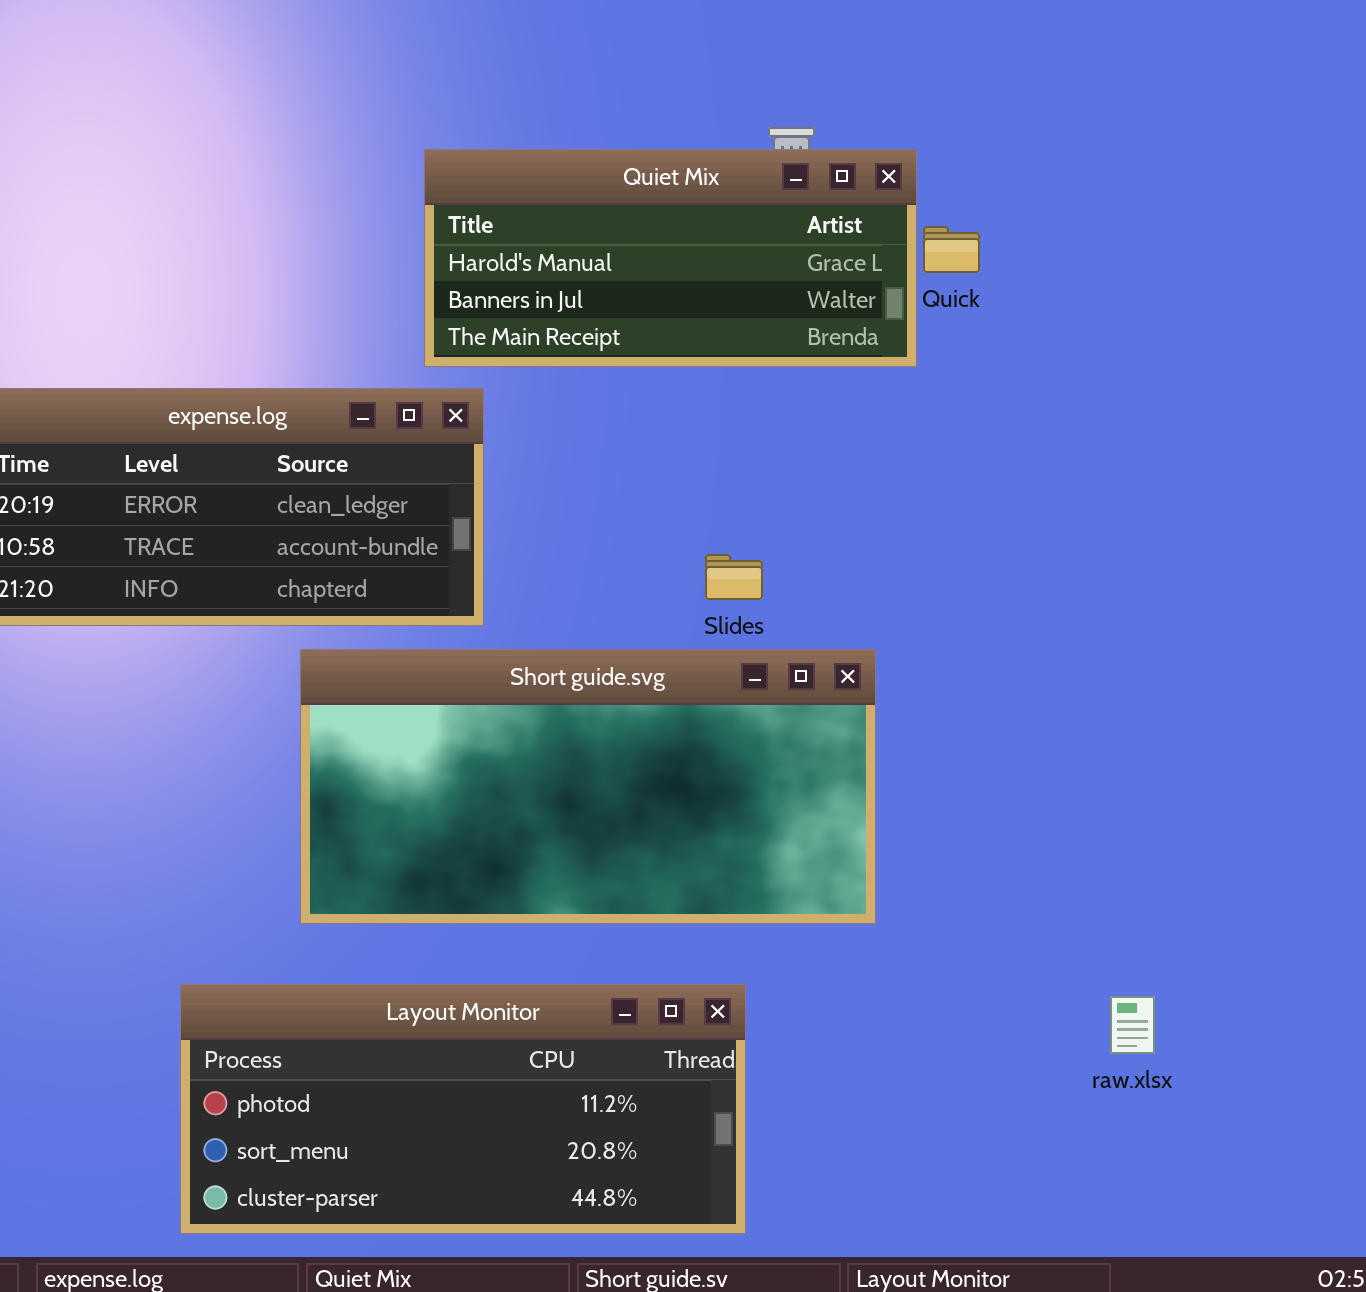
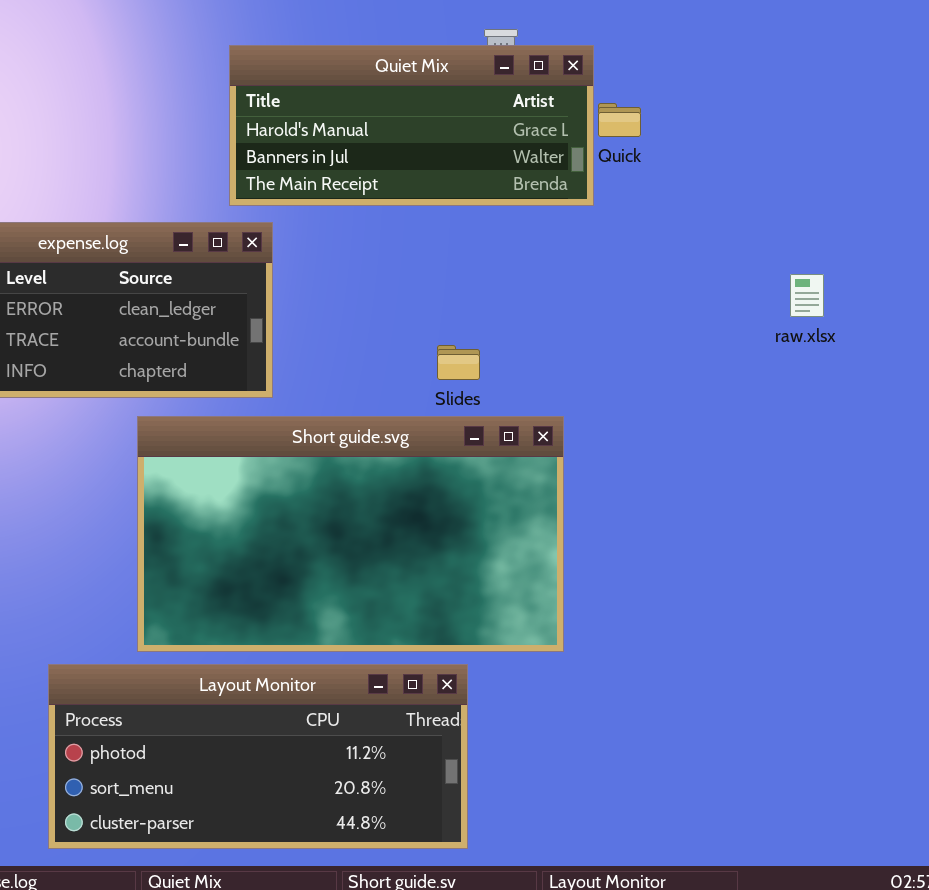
Short guide.svg: [300,649,876,924] -> [137,416,564,652], resized
raw.xlsx: [1110,996,1155,1054] -> [790,274,824,317], moved

